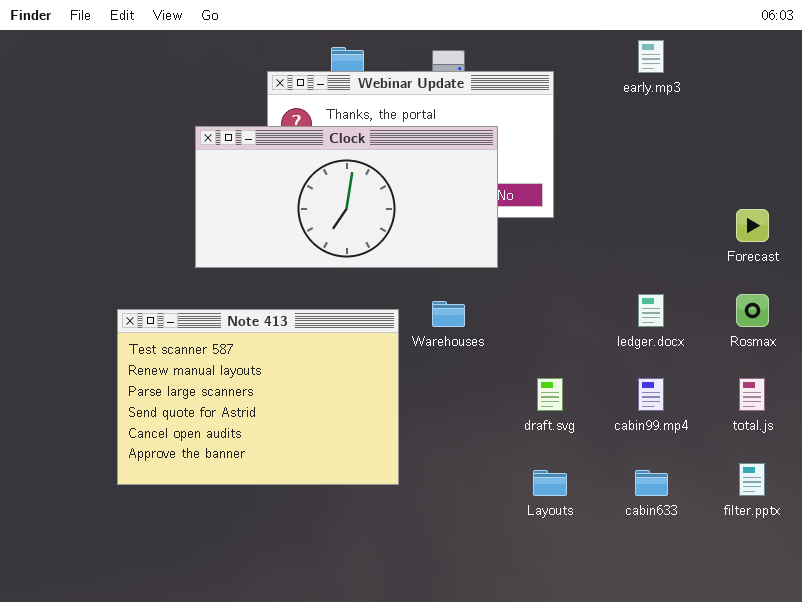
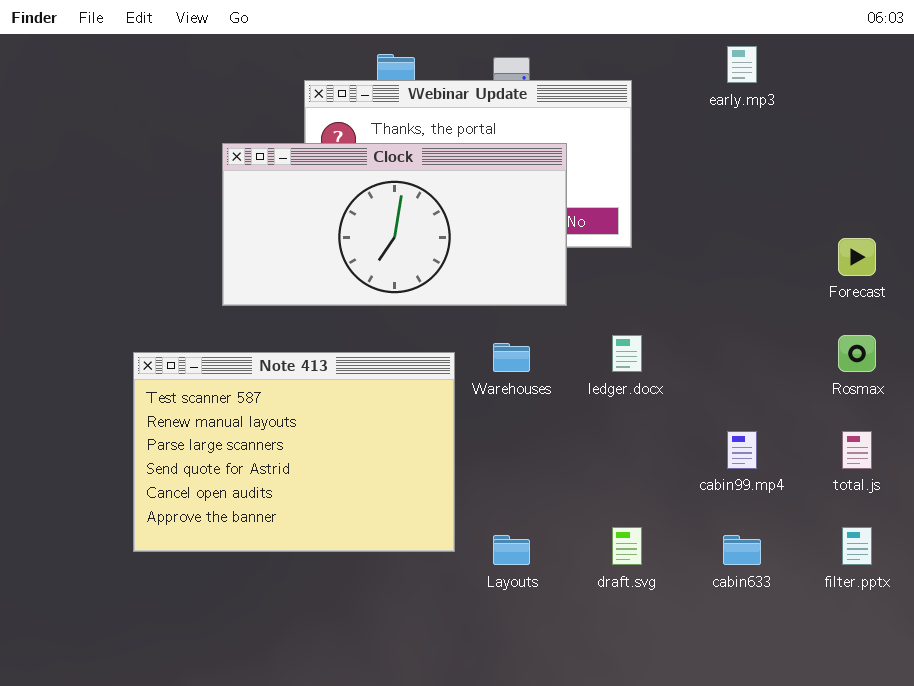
ledger.docx: [638,294,664,327] -> [612,335,642,372], moved
draft.svg: [537,378,563,411] -> [612,527,642,565], moved
Layouts: [533,470,567,496] -> [493,535,530,565], moved

